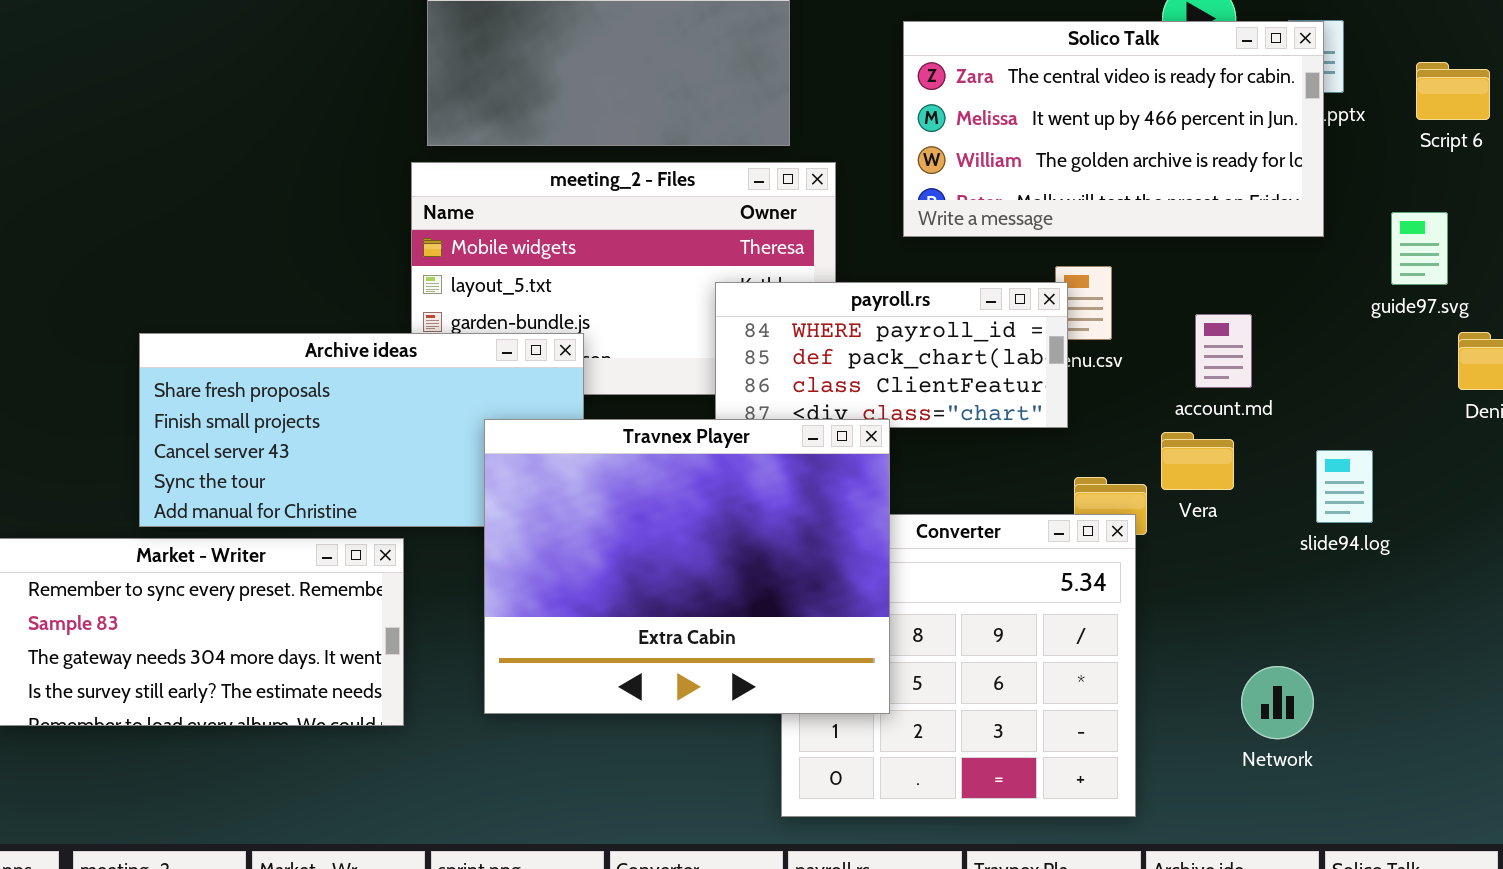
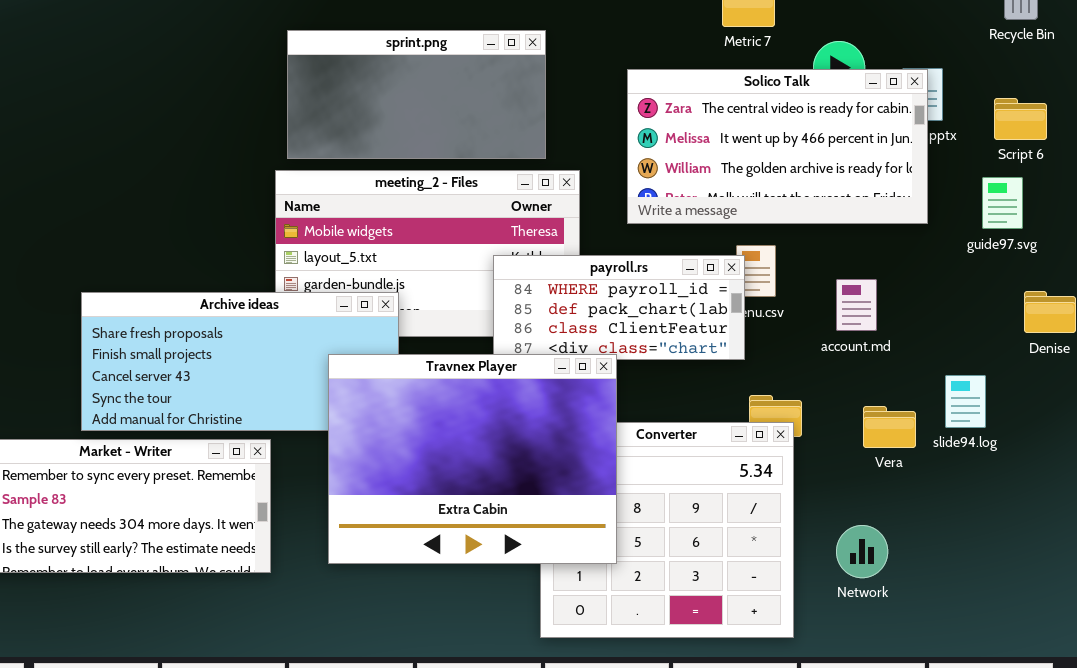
guide97.svg: [1391,212,1448,285] -> [982,177,1023,229], moved
Vera: [1161,432,1234,490] -> [863,406,916,448], moved
slide94.log: [1316,450,1373,523] -> [945,375,986,428], moved
Network: [1241,666,1314,739] -> [836,525,888,578], moved

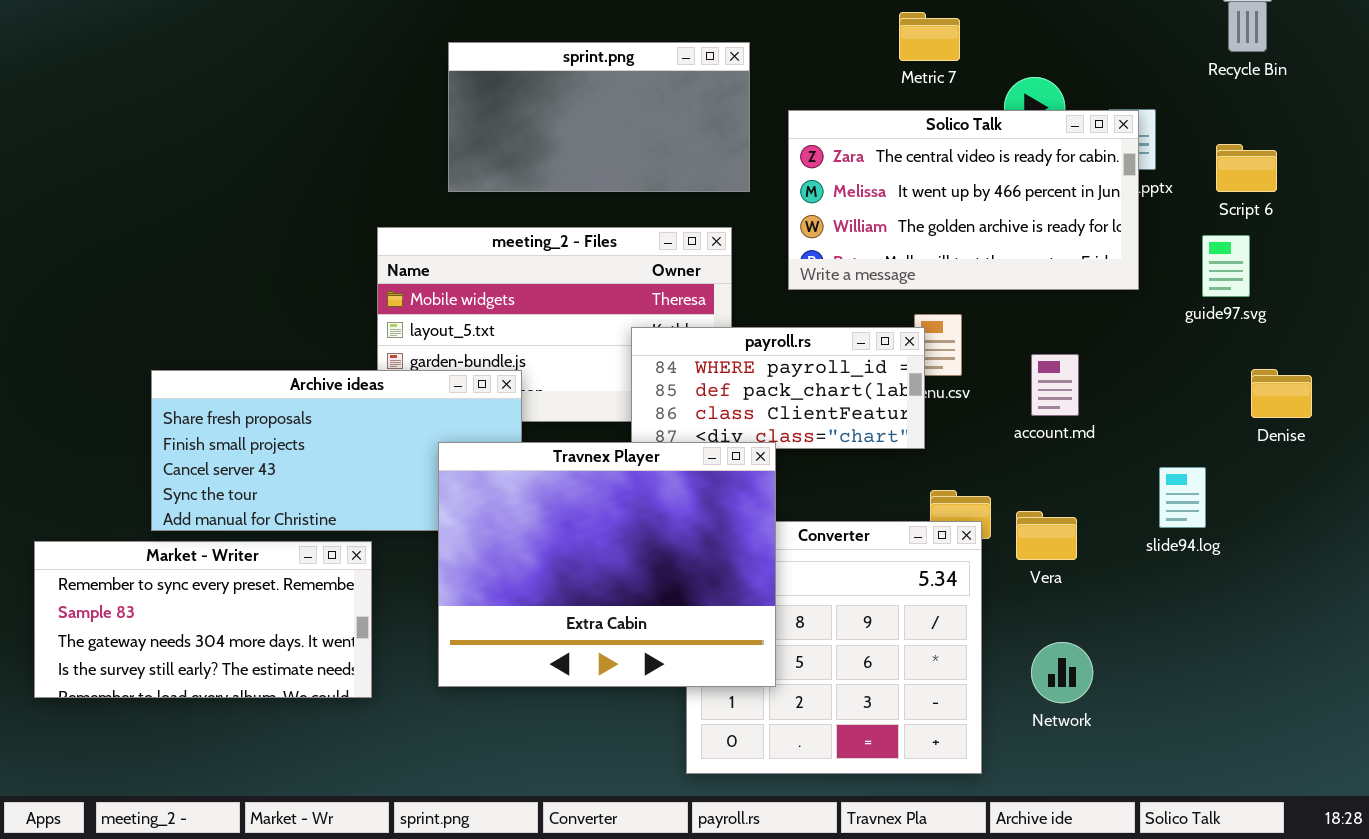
sprint.png: [287,30,546,159] -> [448,42,750,192], moved
Vera: [863,406,916,448] -> [1016,511,1077,560], moved

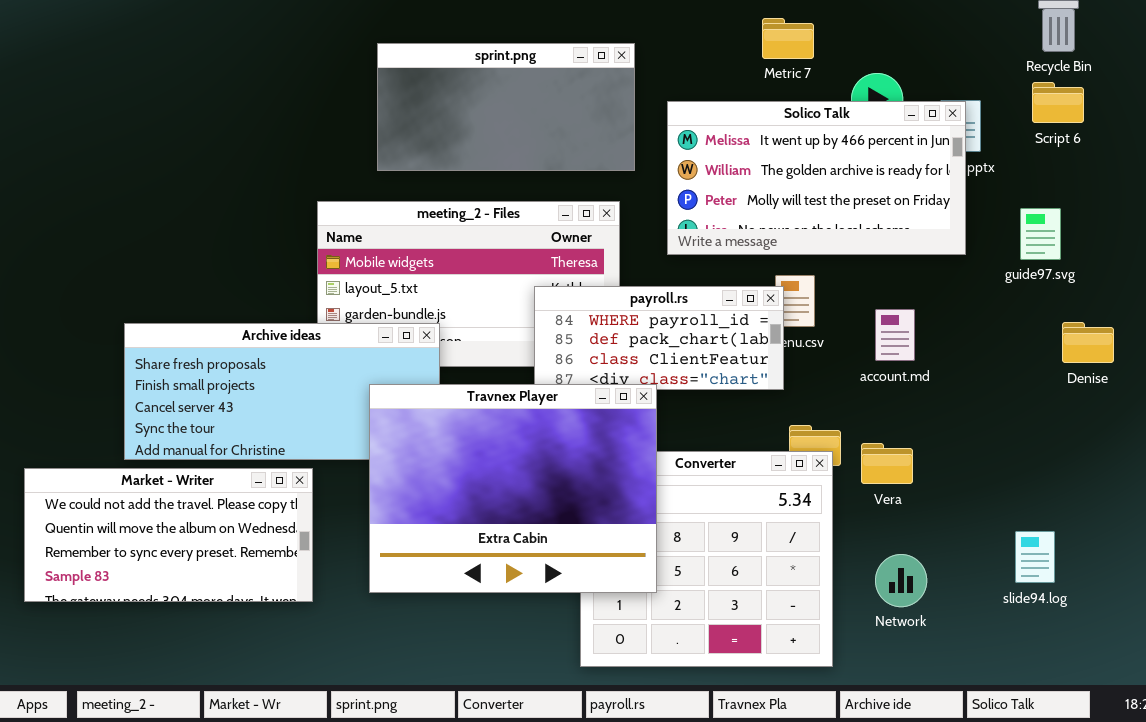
Solico Talk: [788,110,1139,290] -> [667,101,966,255], scrolled down 1 row
Script 6: [1216,144,1277,192] -> [1032,82,1084,123], moved
slide94.log: [1159,467,1206,528] -> [1015,531,1055,583], moved
Market - Writer: [34,541,372,698] -> [24,468,313,602], scrolled up 2 rows

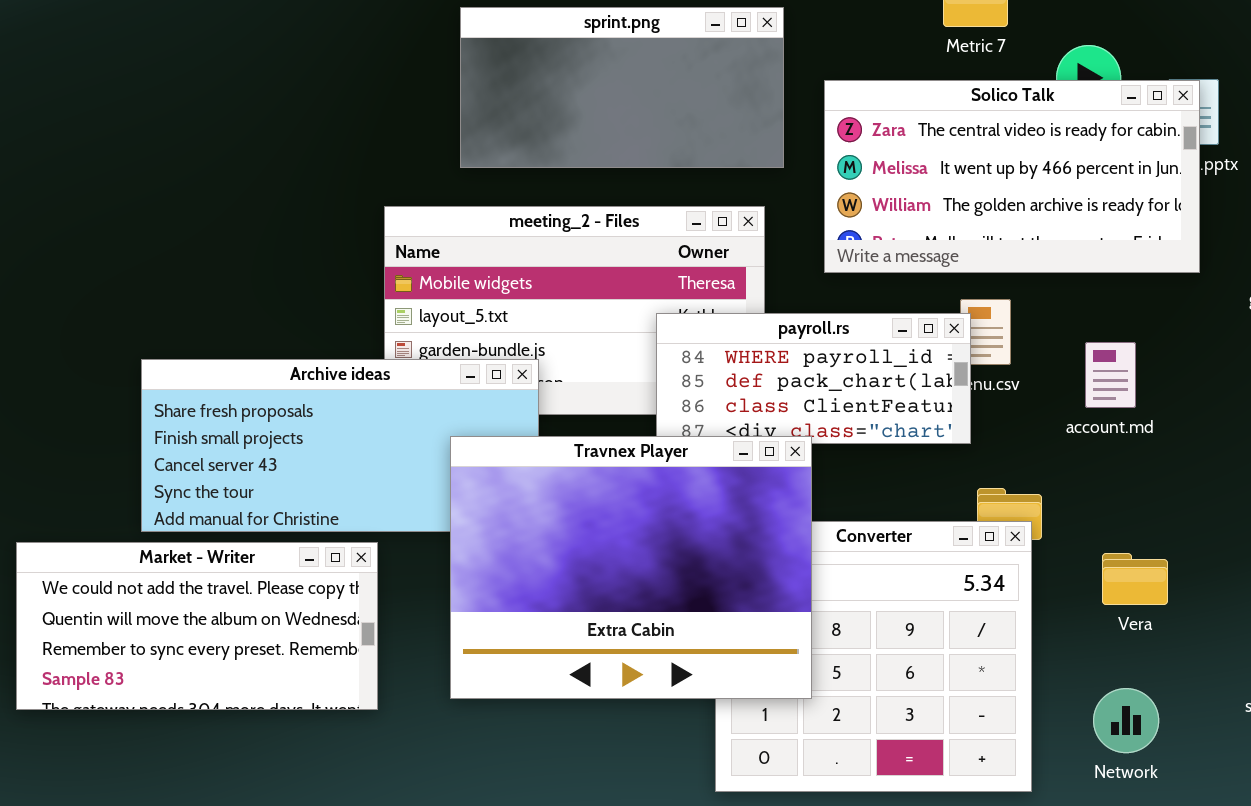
Solico Talk: [667,101,966,255] -> [824,80,1200,273], scrolled up 1 row
Vera: [861,443,913,484] -> [1102,553,1168,605], moved
Network: [875,554,927,607] -> [1093,688,1159,753], moved

